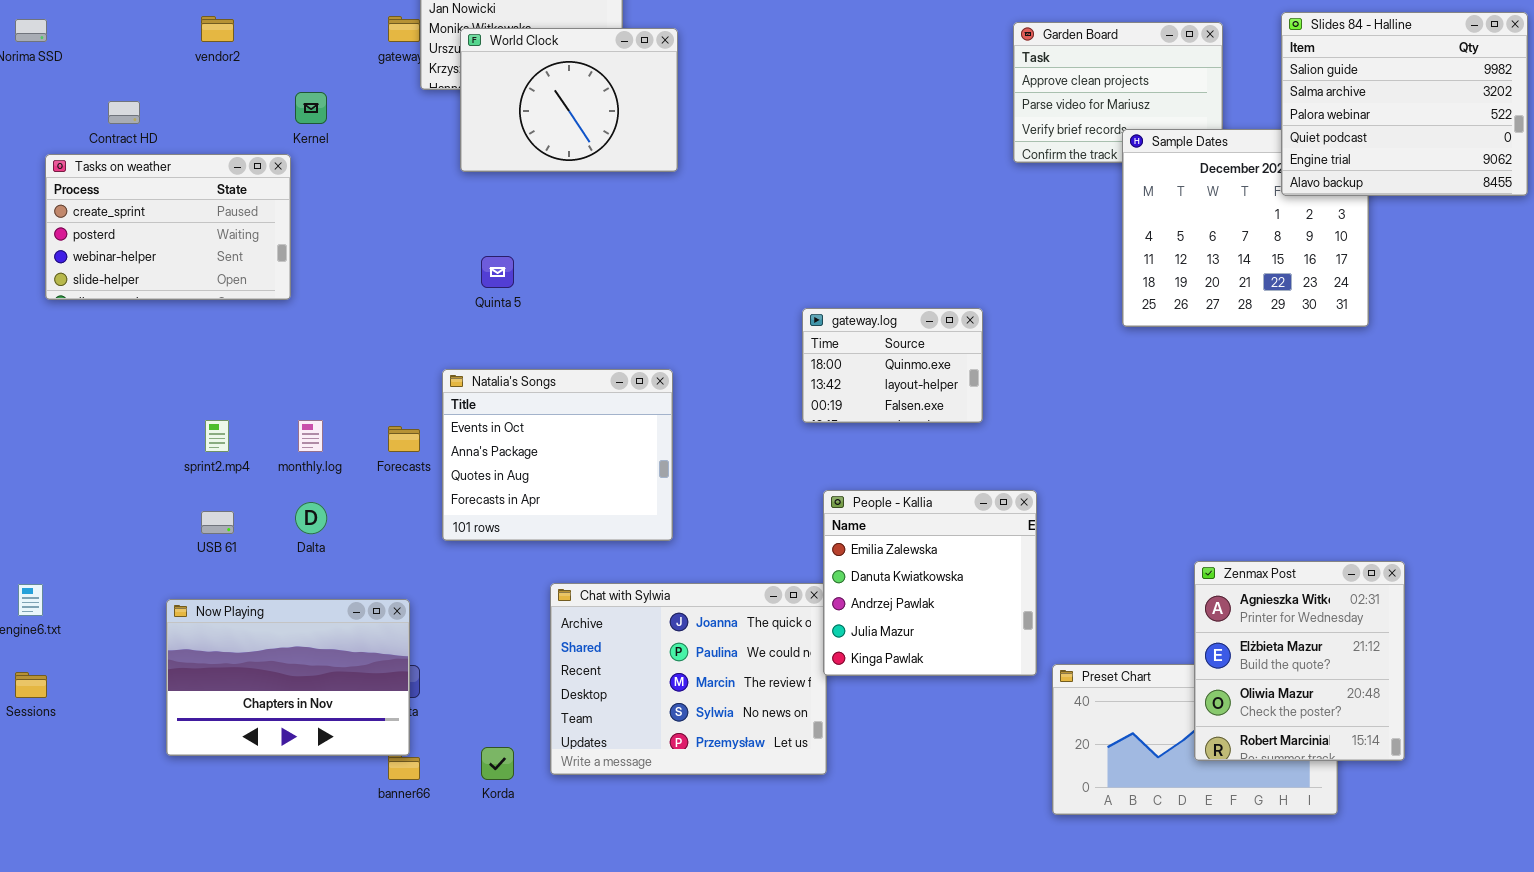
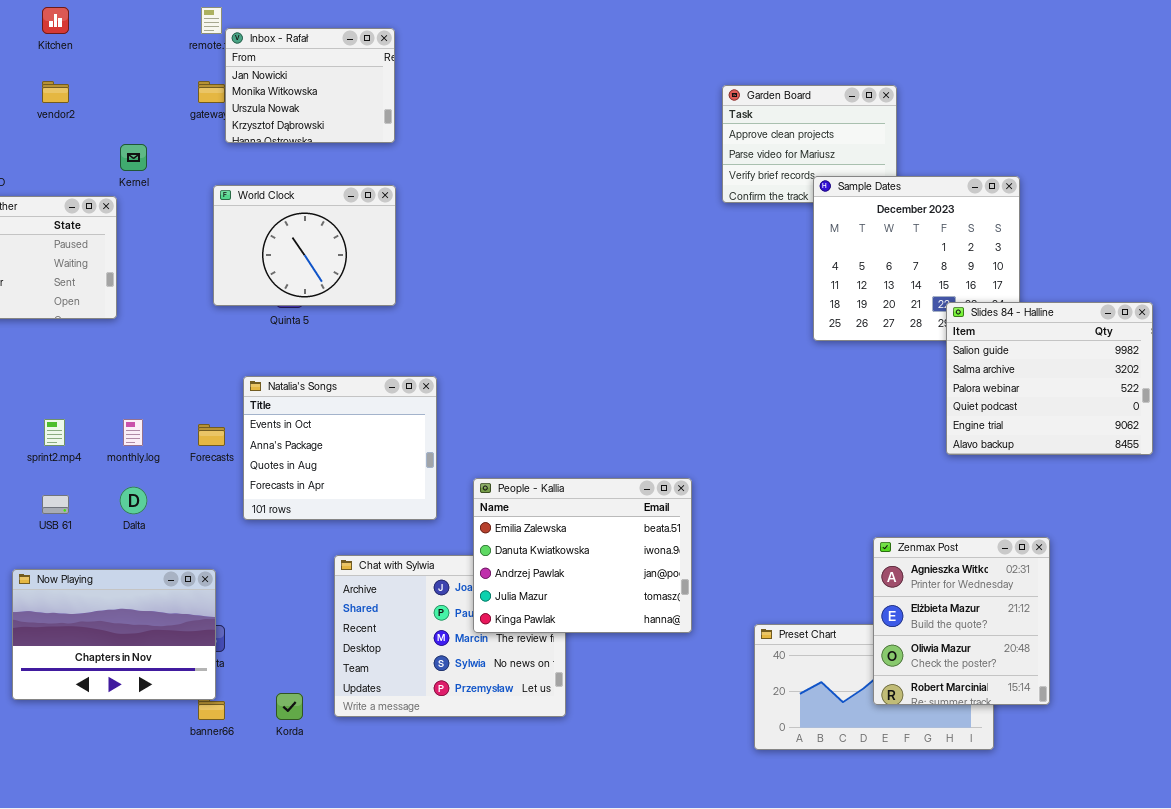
Slides 84 - Halline: [1281,12,1528,196] -> [946,302,1153,455], moved
World Clock: [460,28,678,172] -> [213,185,396,306], moved
gateway.log: [802,308,983,423] -> none, closed
People - Kallia: [823,490,1037,676] -> [473,478,692,633], moved, resized

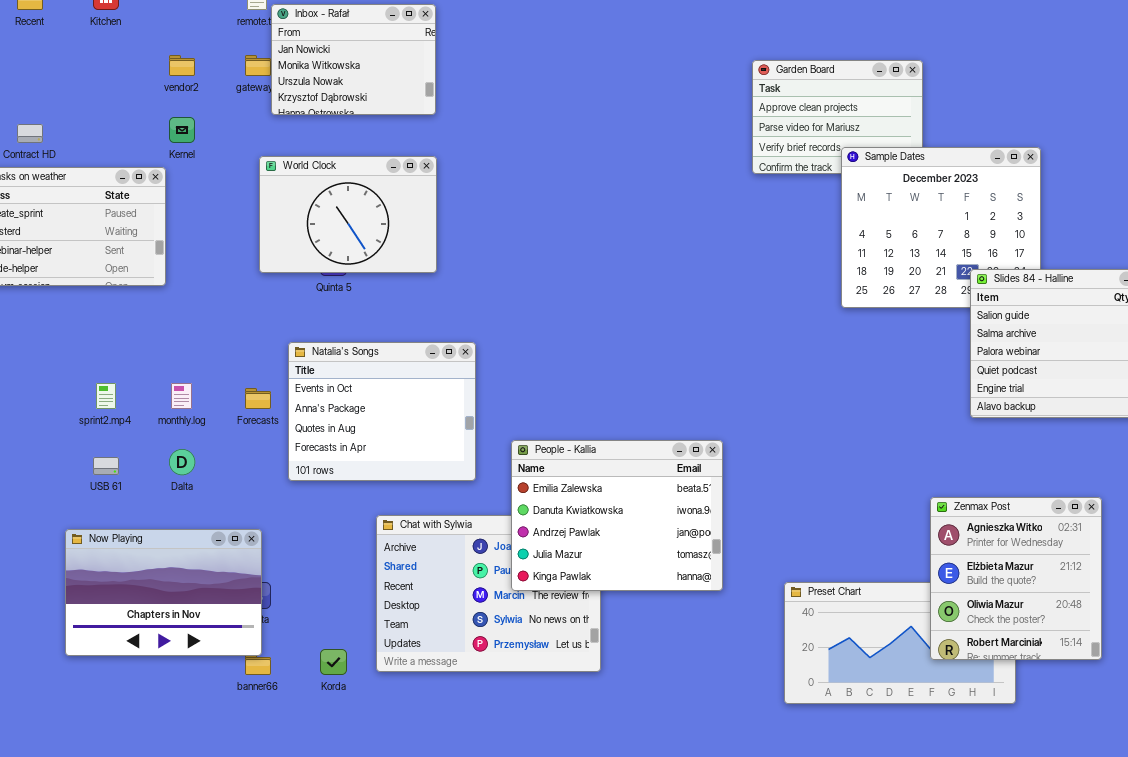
vendor2: [42,81,69,103] -> [169,55,195,76], moved
Zenmax Post: [873,537,1050,705] -> [930,497,1102,660], moved

